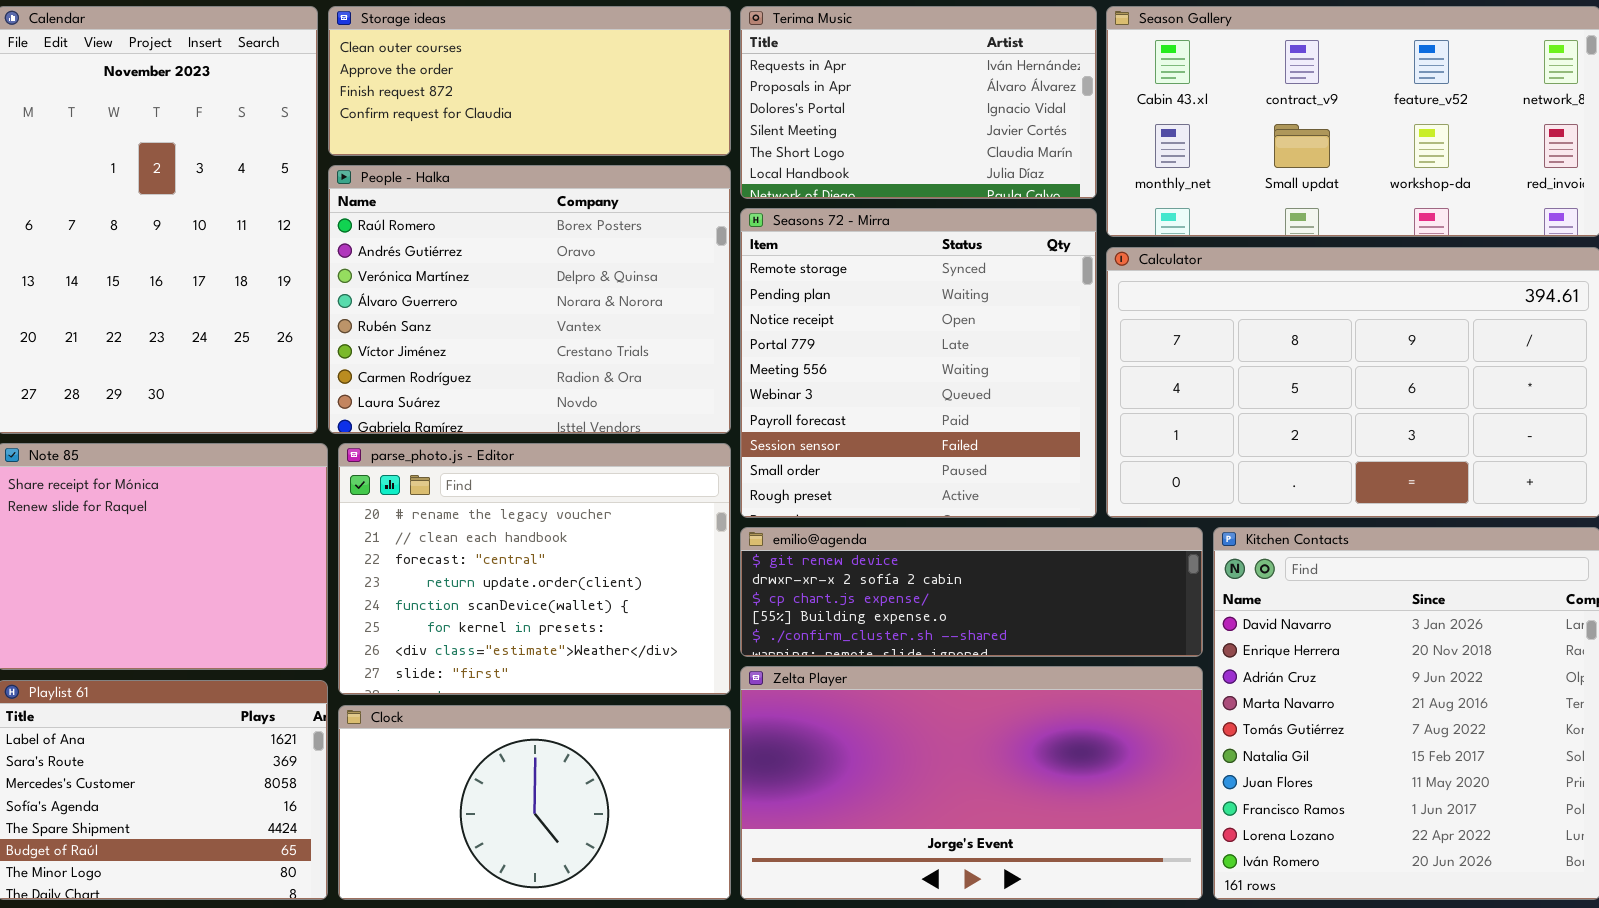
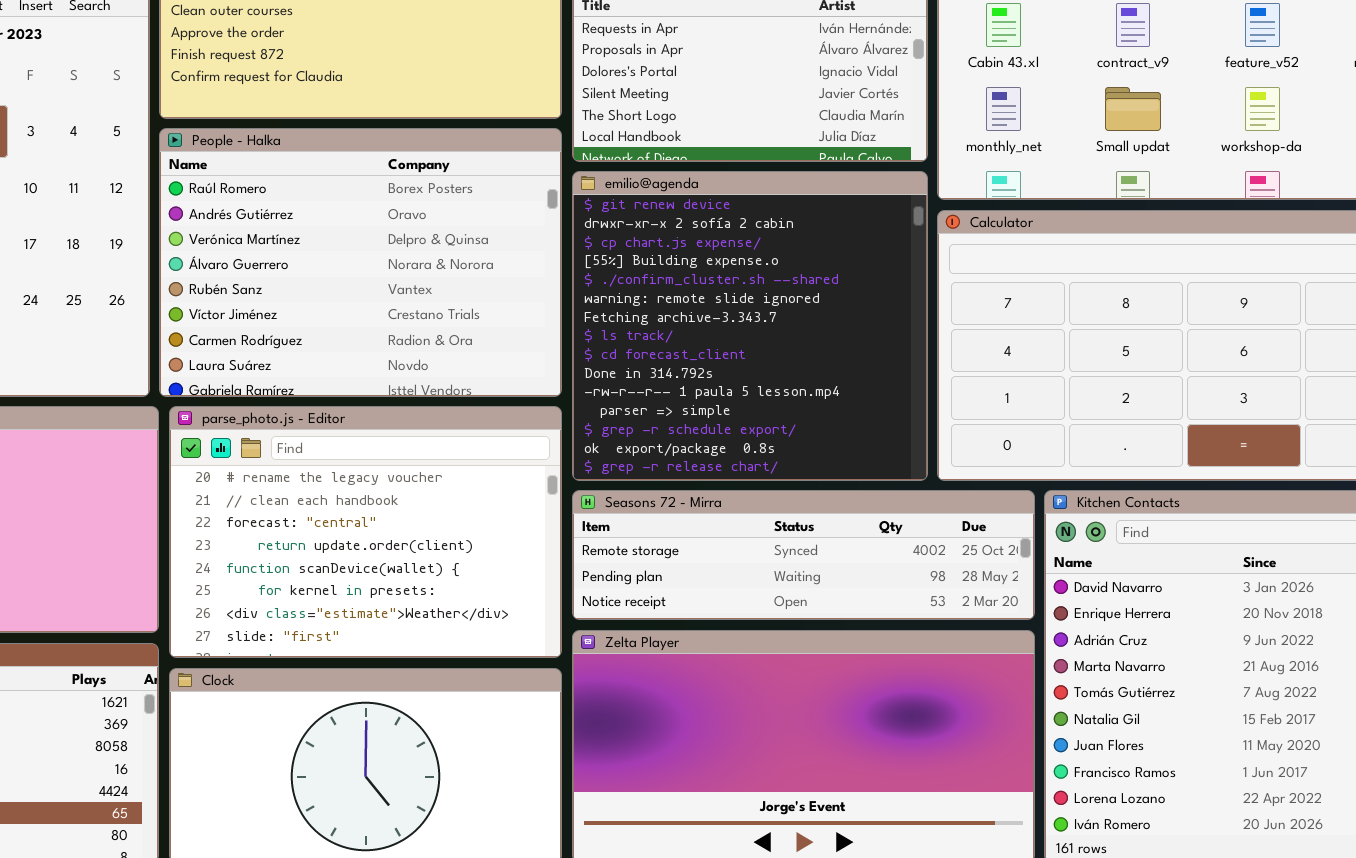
Seasons 72 - Mirra: [740,208,1097,518] -> [572,490,1035,620], moved, resized
emilio@agenda: [740,527,1203,657] -> [572,171,928,481], moved, resized

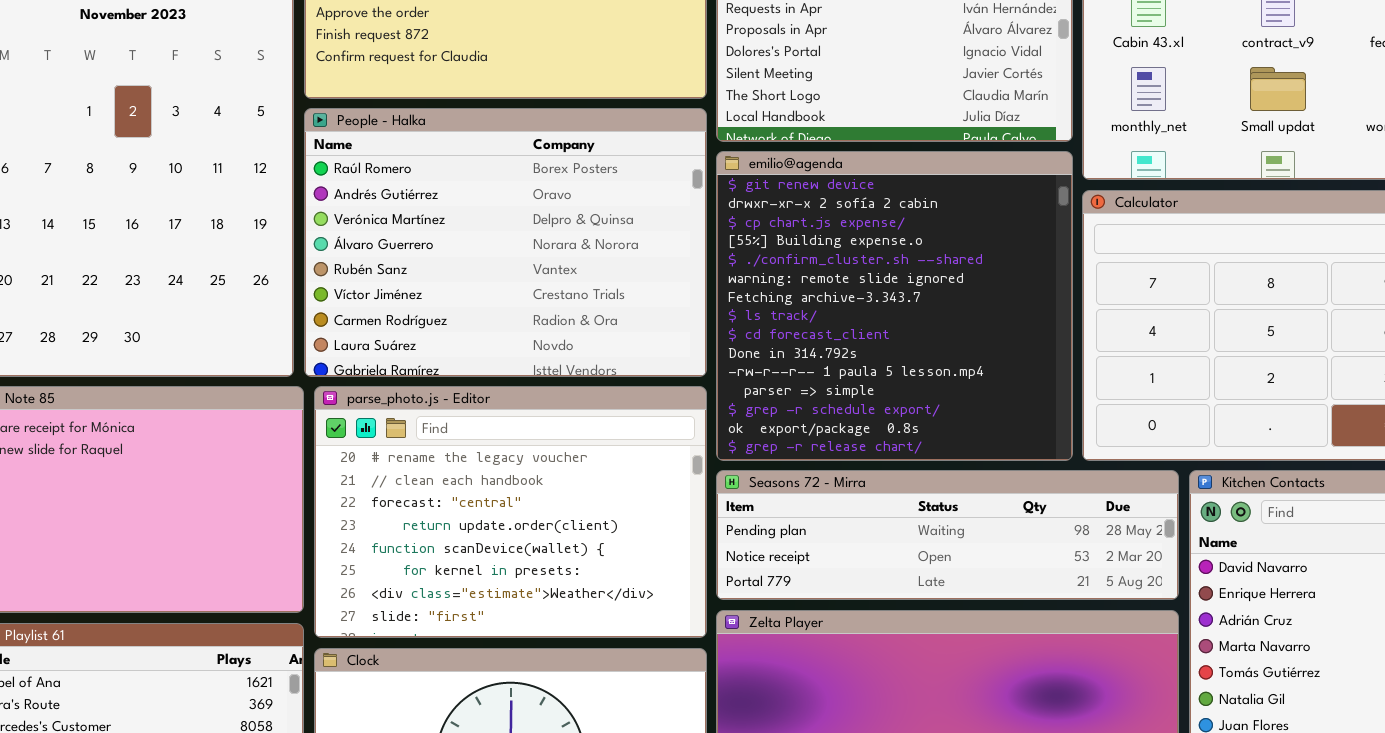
Seasons 72 - Mirra: [572,490,1035,620] -> [716,470,1179,600], scrolled down 1 row

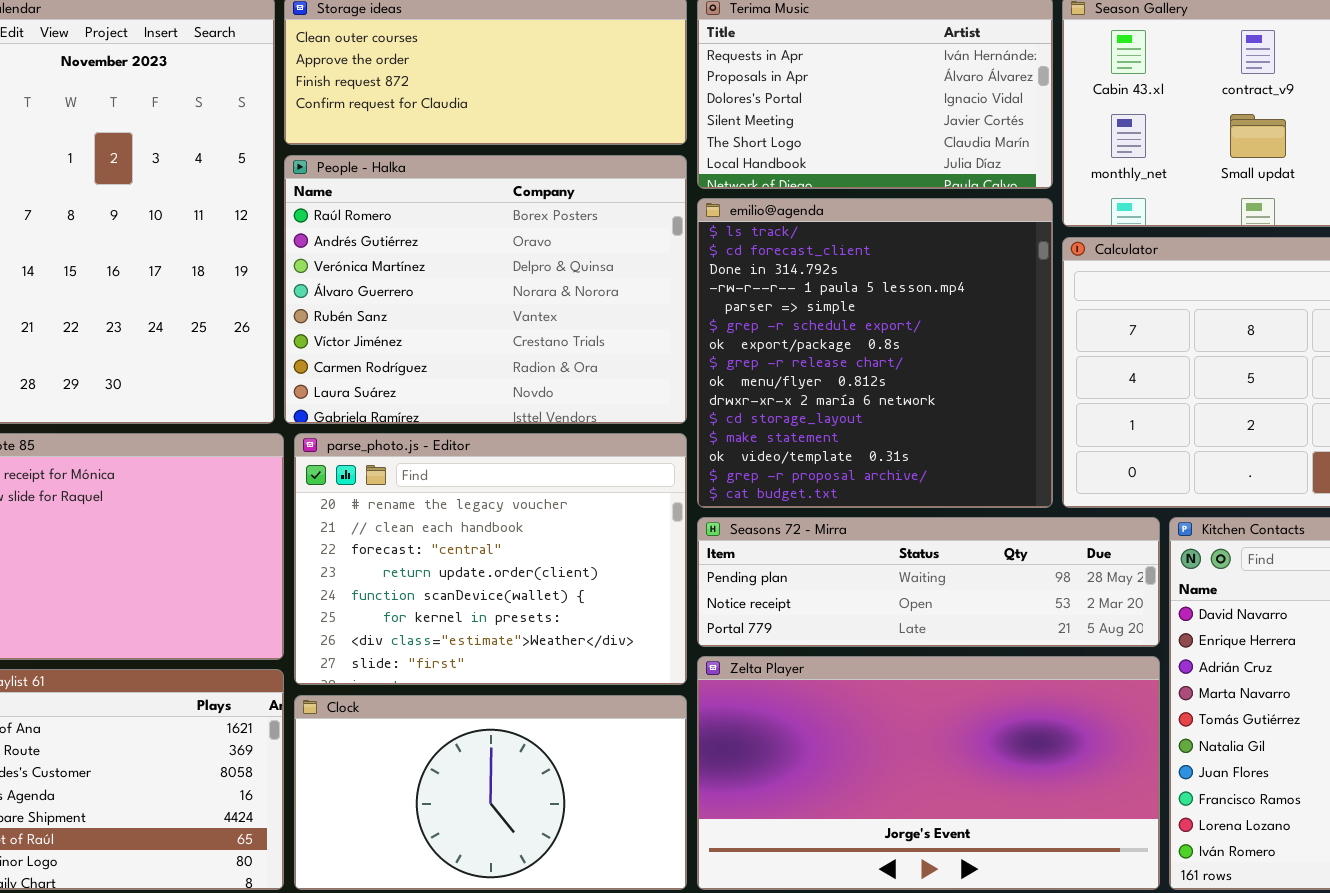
emilio@agenda: [716,151,1073,461] -> [697,198,1053,508], scrolled down 7 rows

